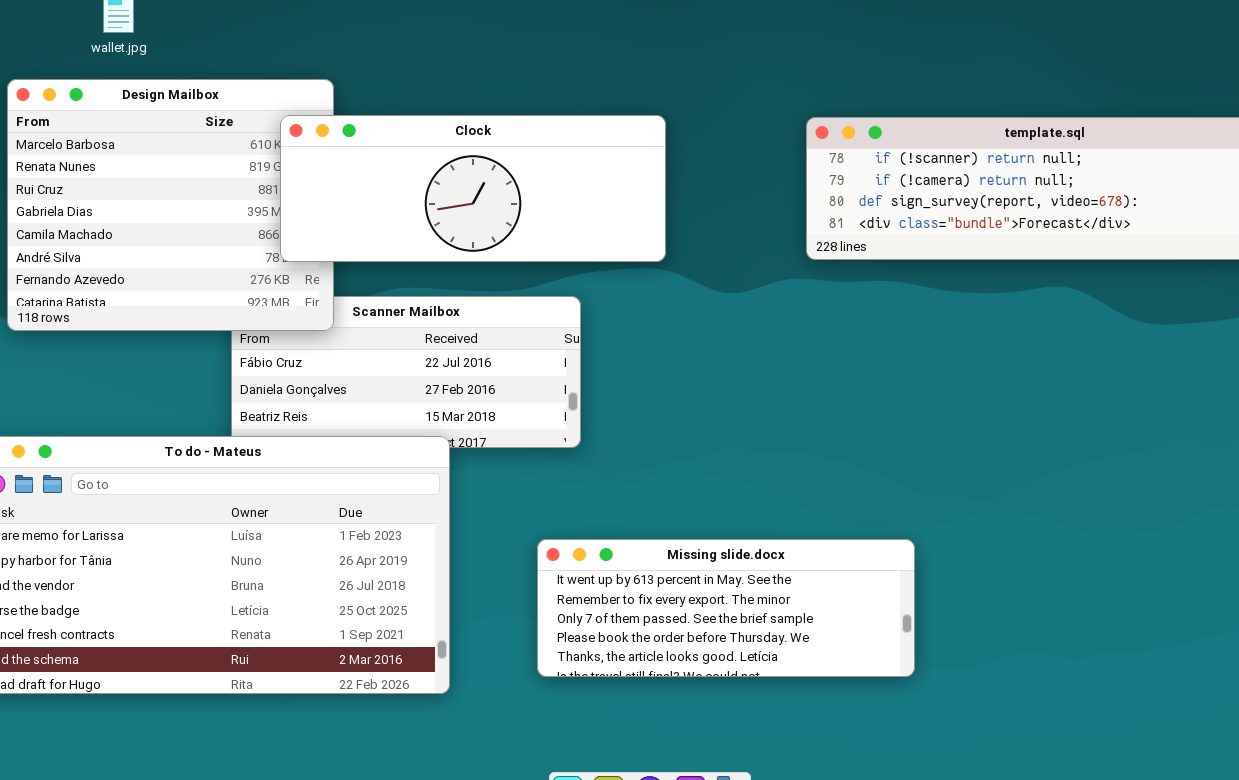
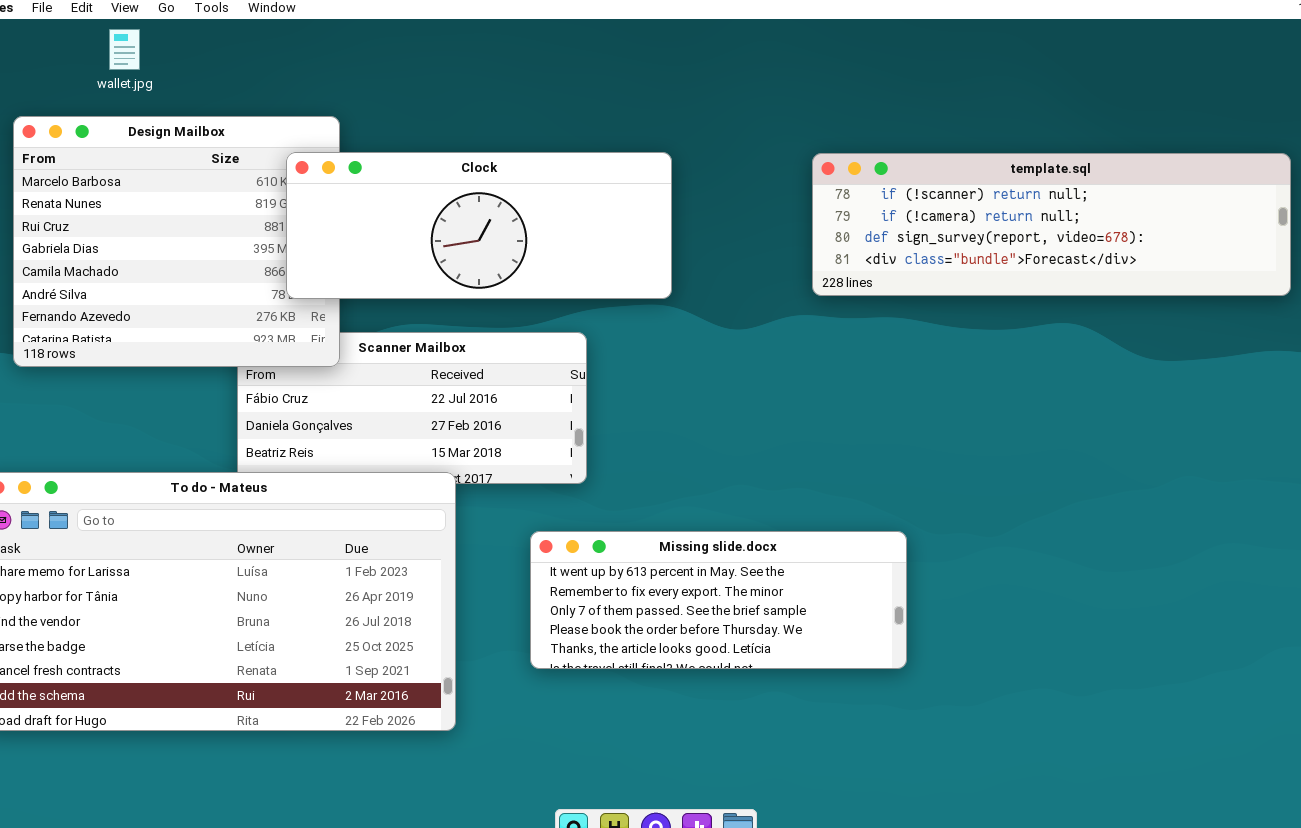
Missing slide.docx: [537,539,915,677] -> [530,531,907,669], moved

